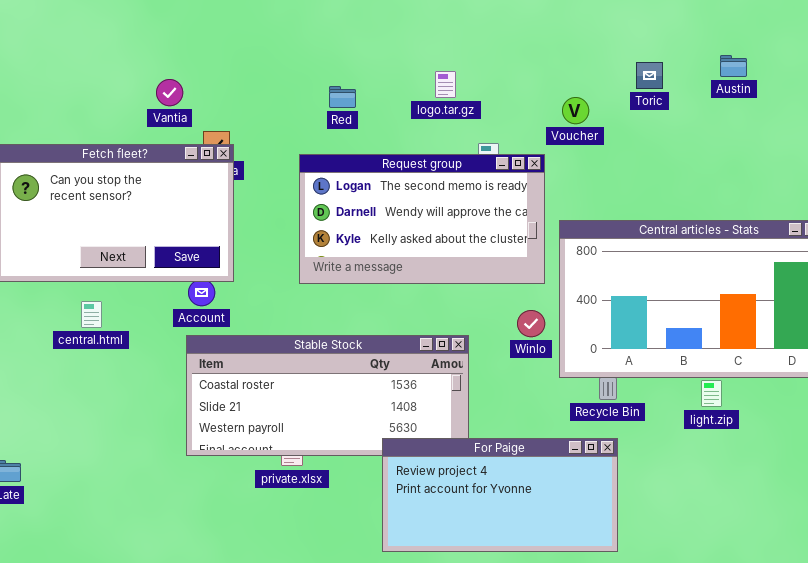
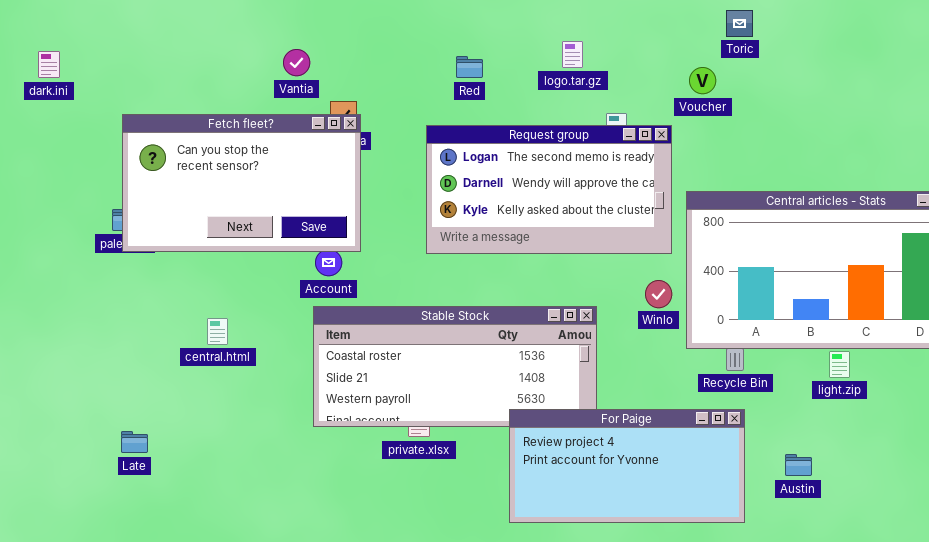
Austin: [720,55,747,77] -> [785,454,812,476], moved
Toric: [636,62,663,89] -> [726,10,753,37], moved
central.html: [81,301,102,328] -> [207,318,228,345], moved

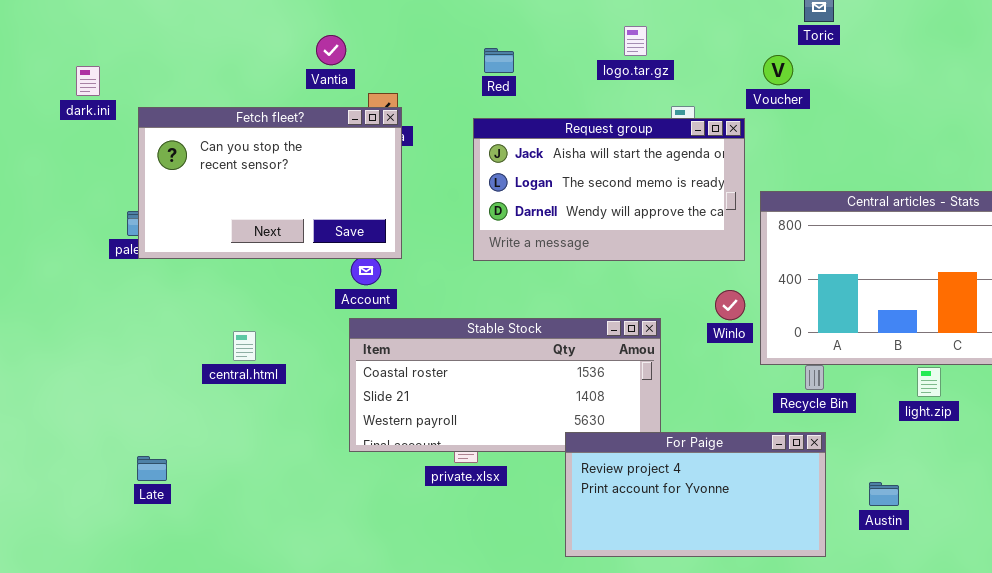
dark.ini: [38,51,60,78] -> [76,66,100,96], moved
Red: [456,56,483,78] -> [484,48,514,73], moved
Request group: [426,125,672,254] -> [473,118,745,261], scrolled up 1 row

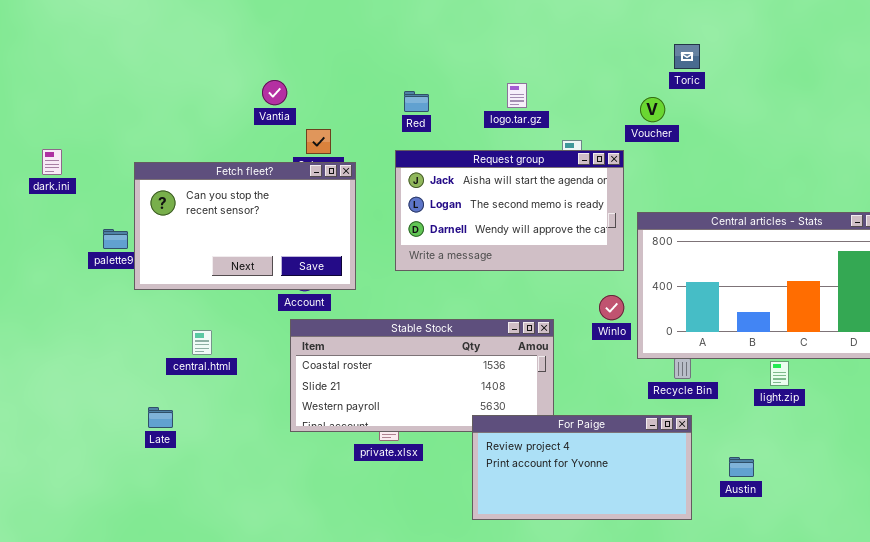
logo.tar.gz: [624,26,647,56] -> [507,83,527,108], moved
dark.ini: [76,66,100,96] -> [42,149,62,175], moved
Fetch fleet?: [138,107,402,259] -> [134,162,356,290], moved
Late: [137,456,167,481] -> [148,407,173,428], moved

